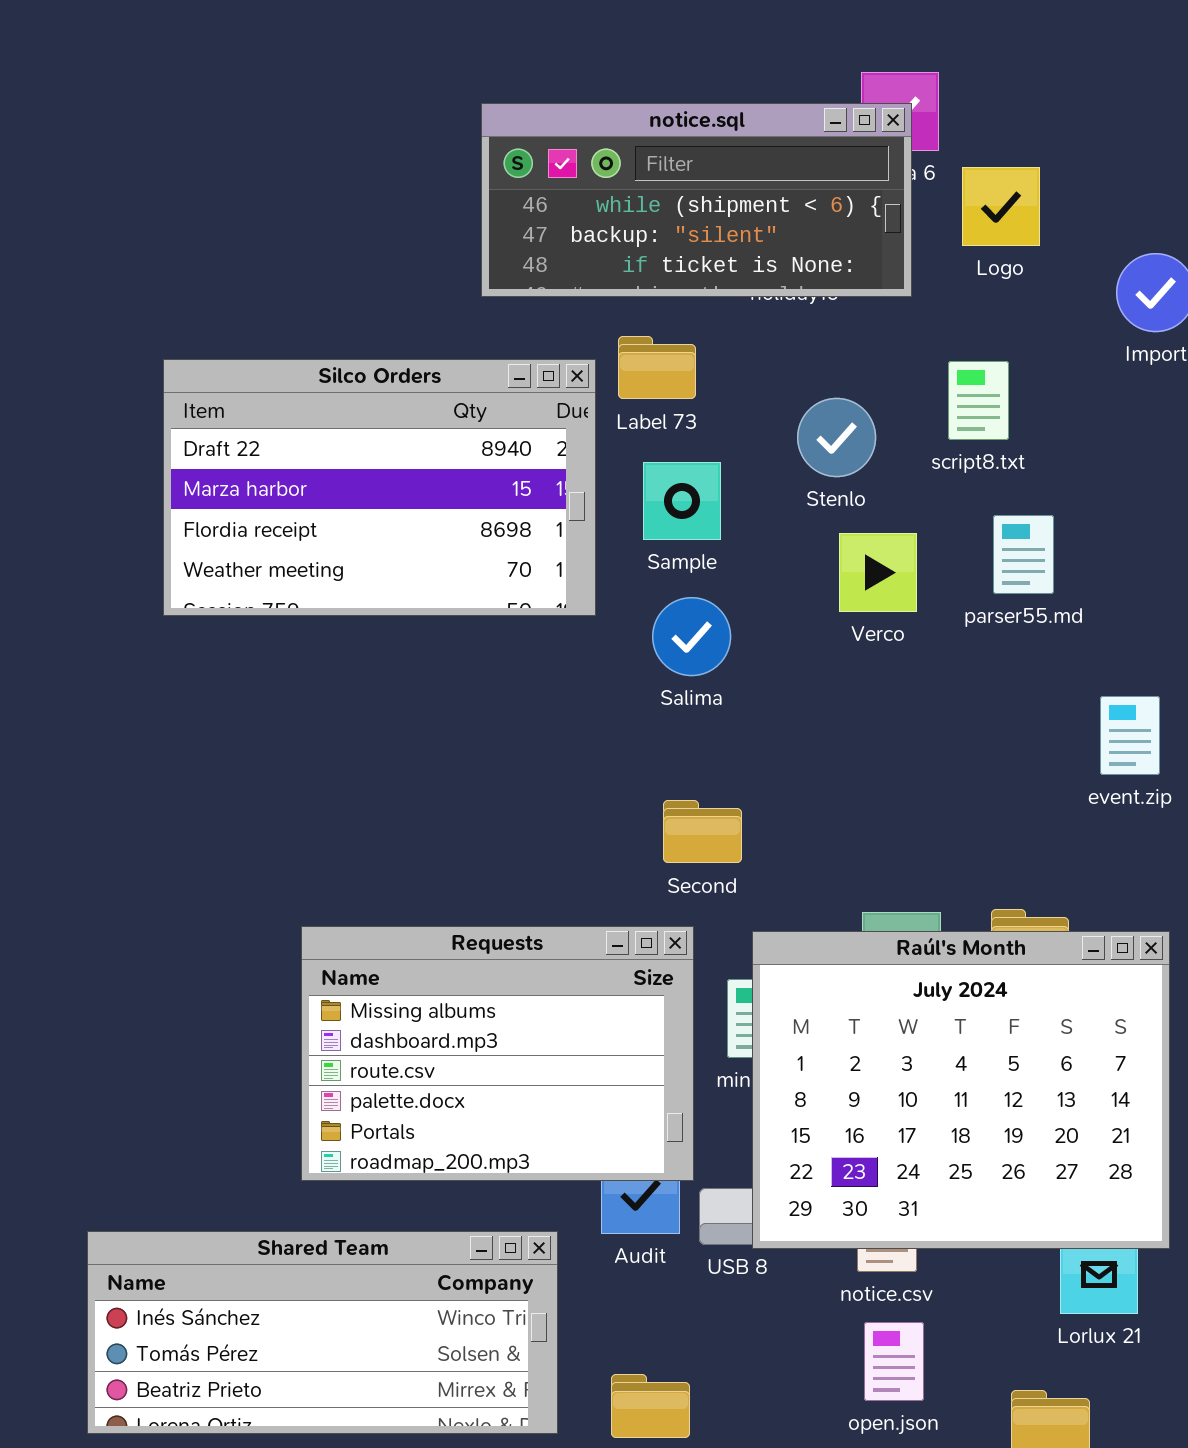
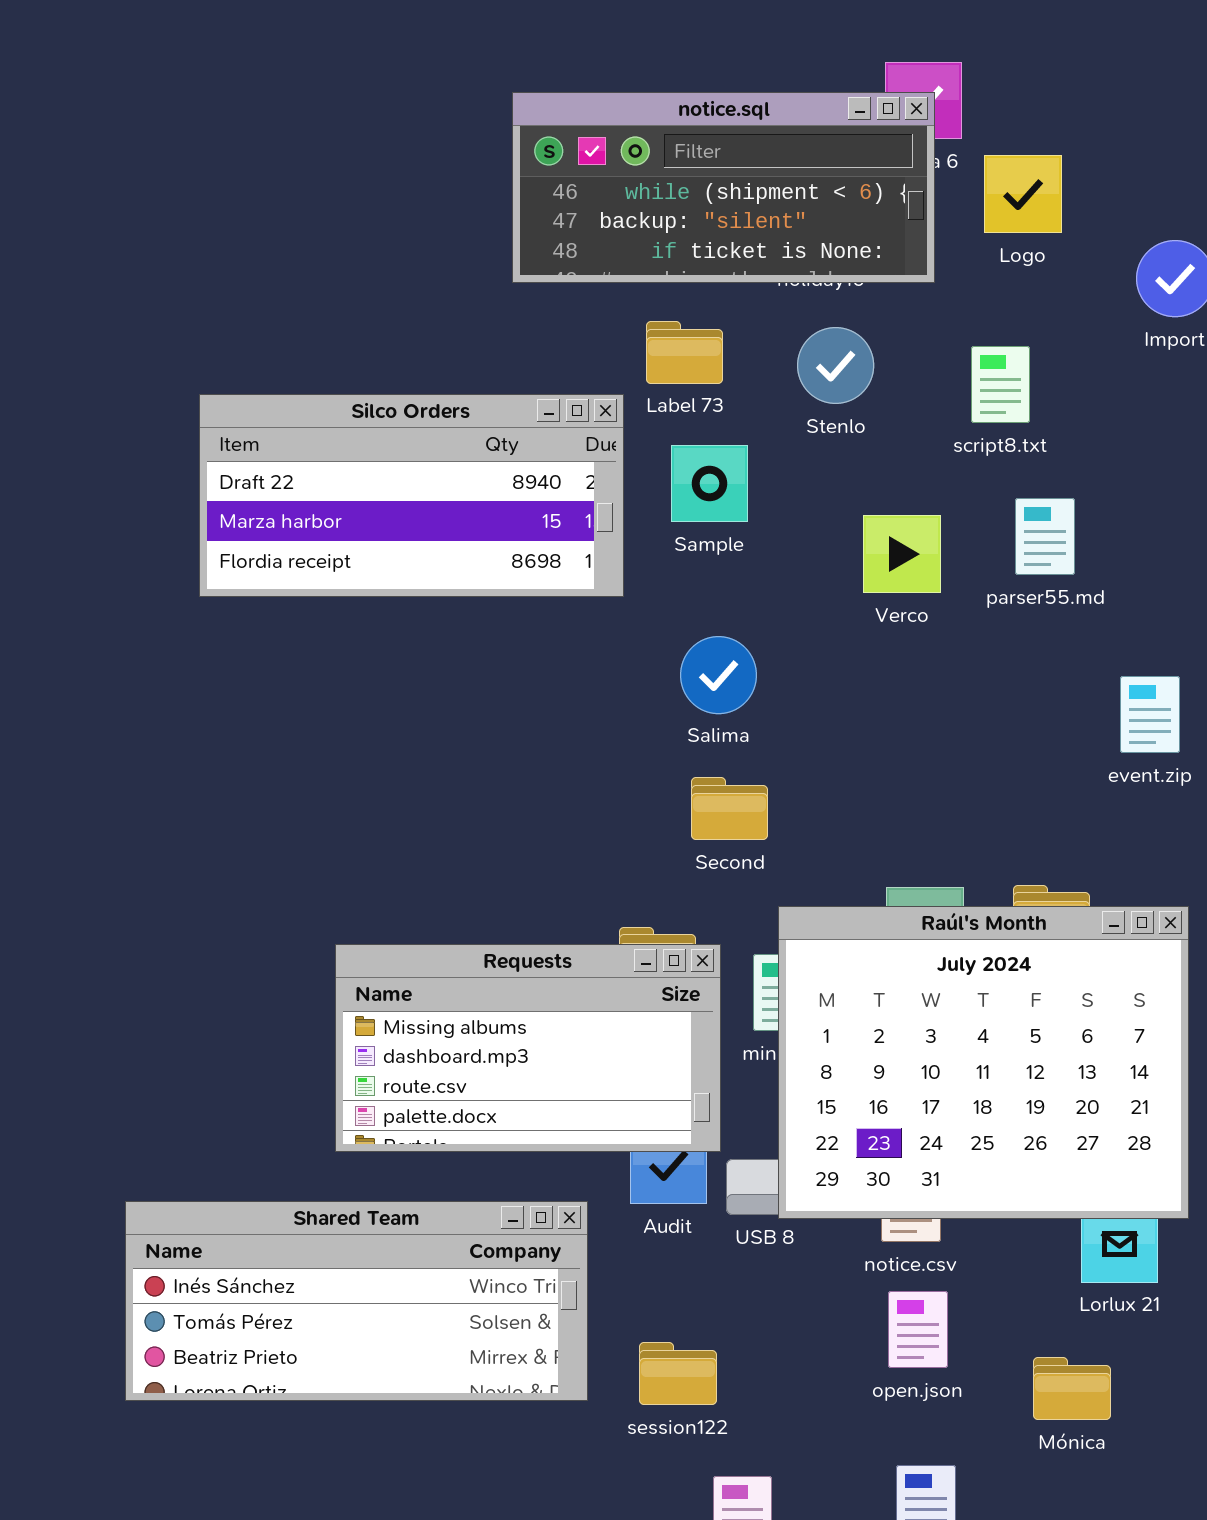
Silco Orders: [163,359,596,616] -> [199,394,624,597], resized
Stenlo: [797,398,876,477] -> [797,327,874,404], moved
Salima: [652,597,731,676] -> [680,636,757,714], moved
Requests: [301,926,694,1181] -> [335,944,721,1152], resized

